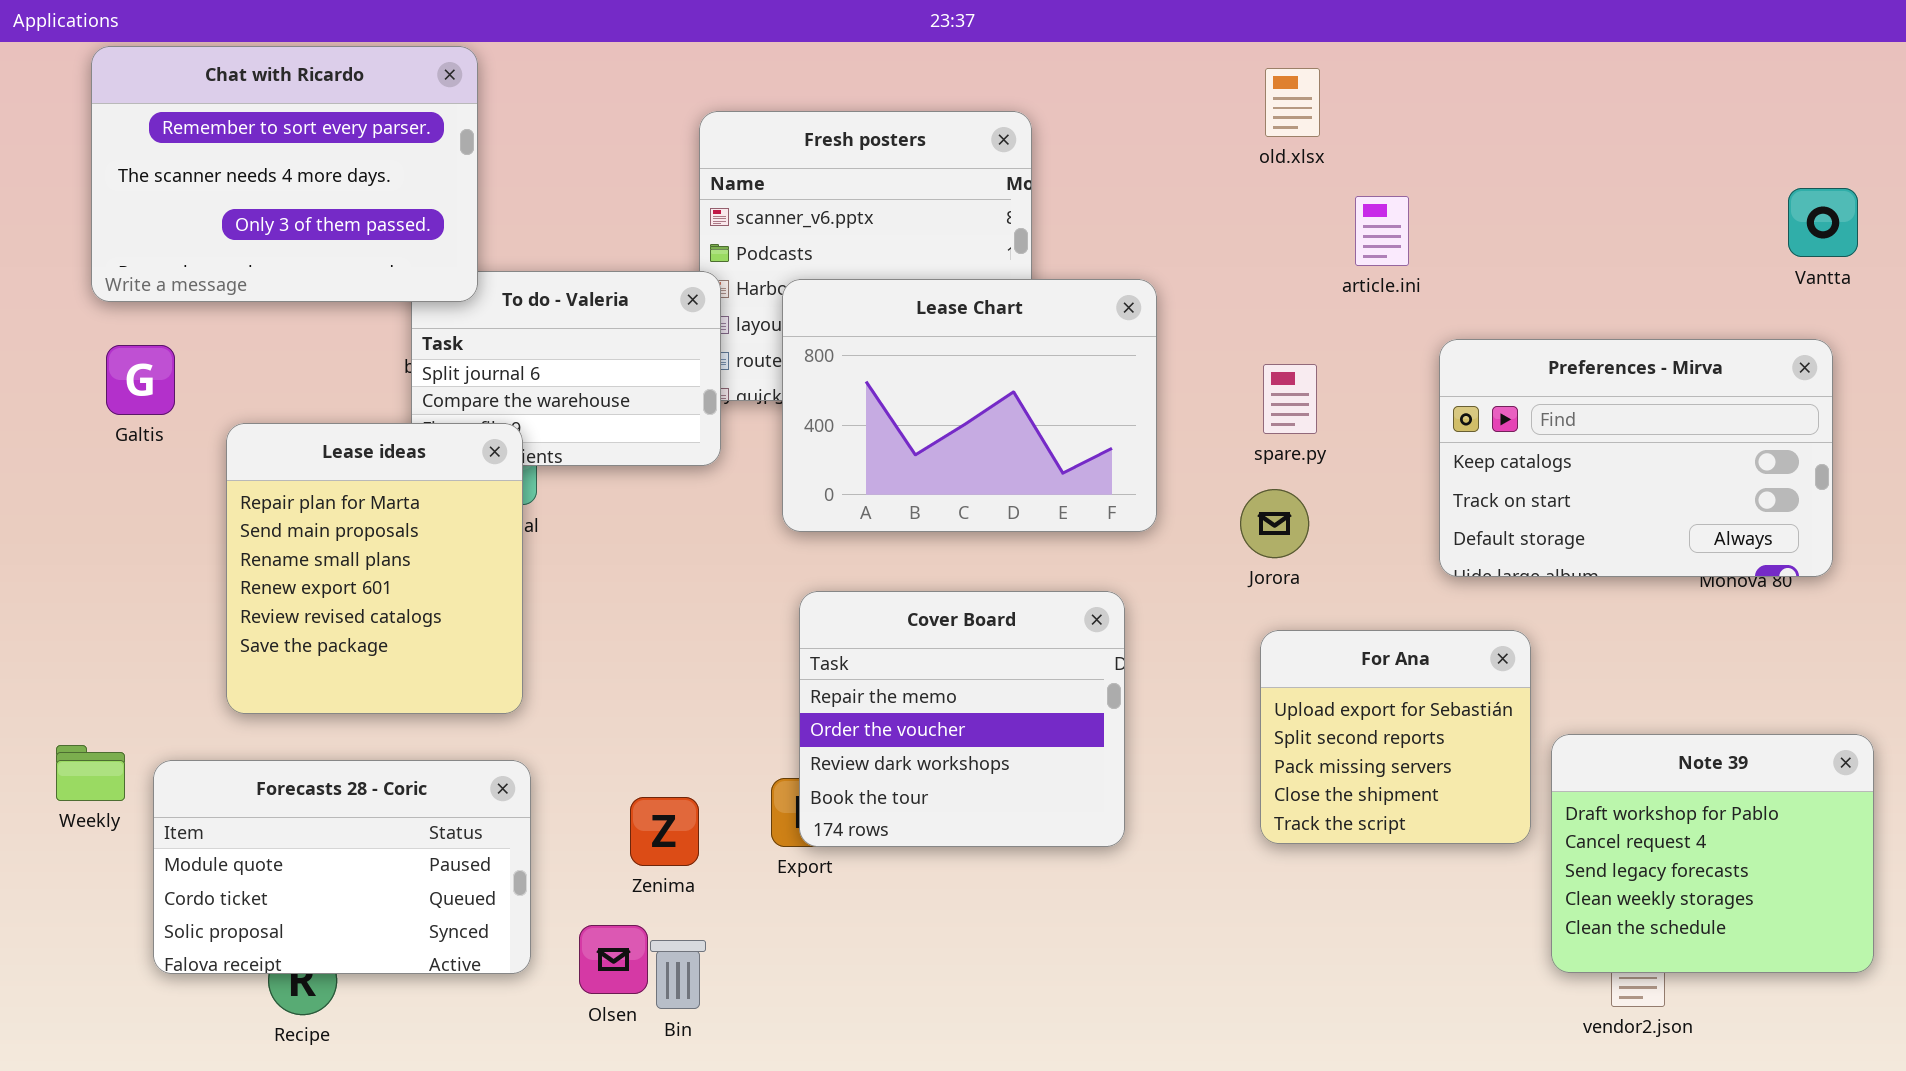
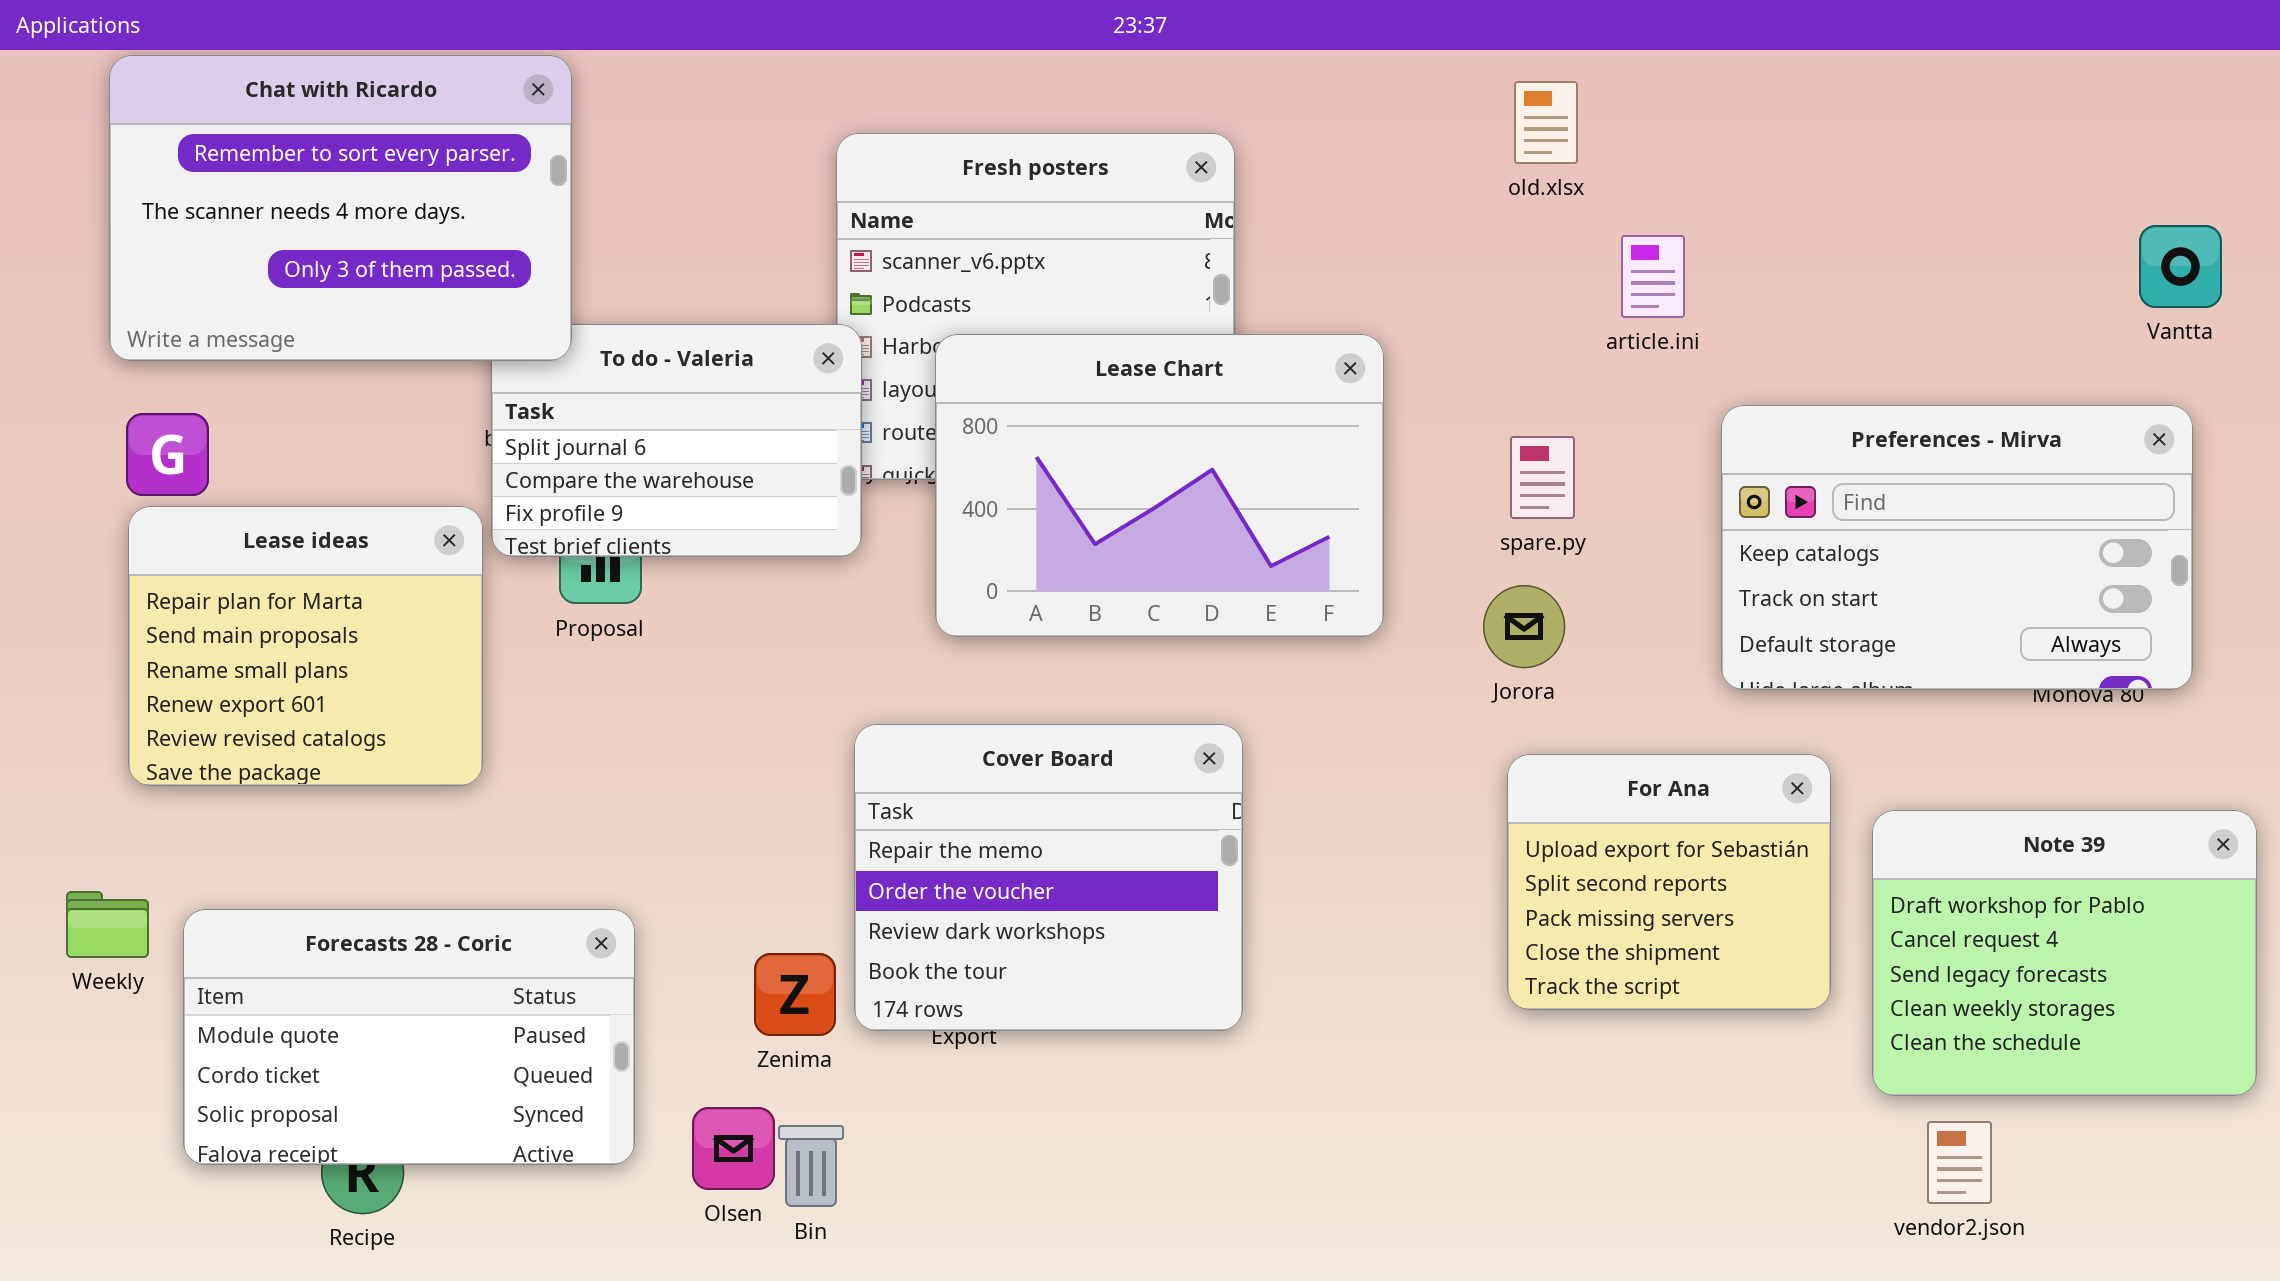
Lease ideas: [226,423,523,714] -> [128,506,483,786], moved, resized
Cover Board: [799,591,1125,847] -> [854,724,1243,1031], moved
Note 39: [1551,734,1874,973] -> [1872,810,2257,1096], moved

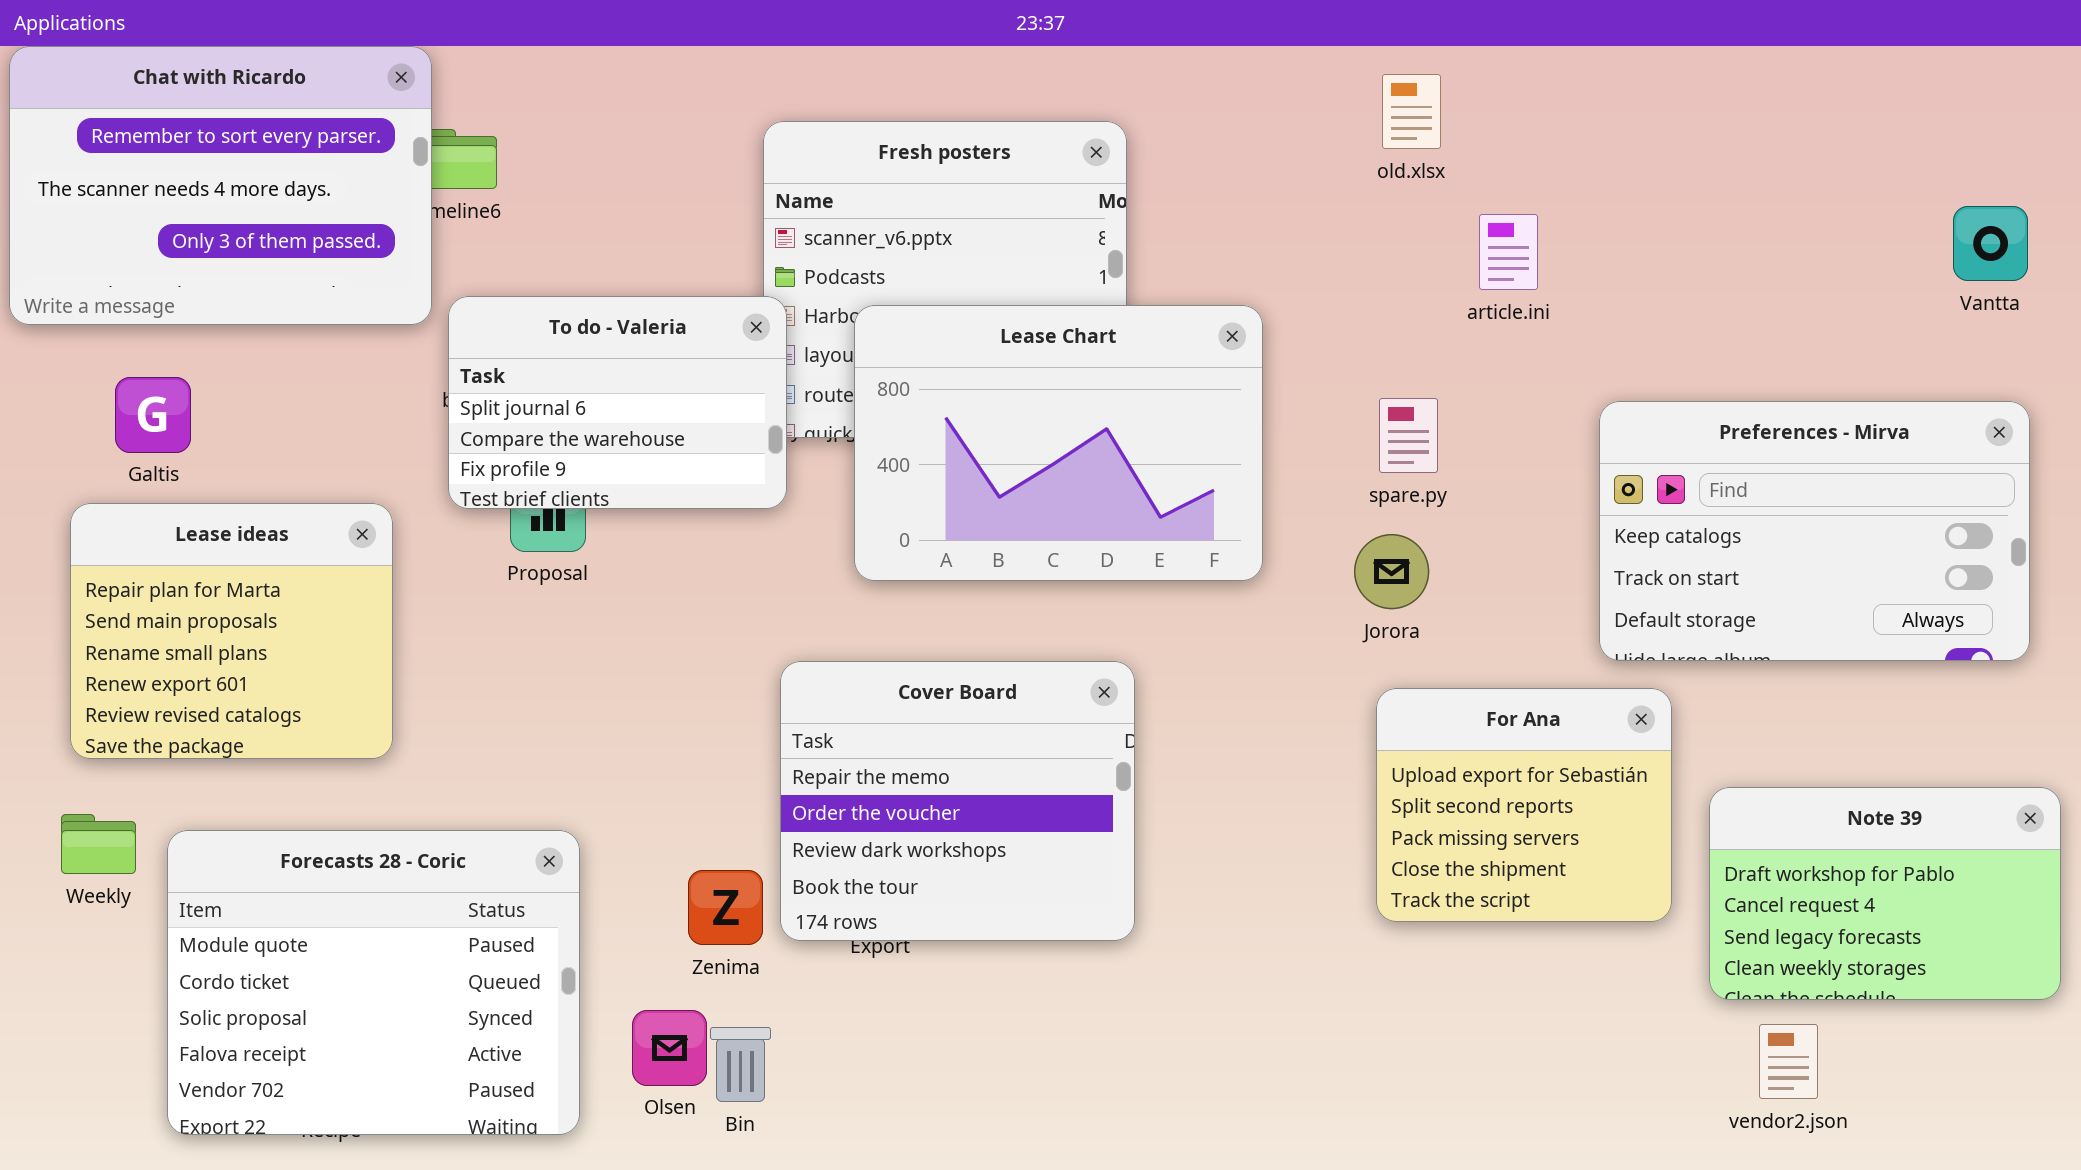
Chat with Ricardo: [109,55,572,361] -> [9,46,432,325], moved
Preferences - Mirva: [1721,405,2193,690] -> [1599,401,2030,661], moved
Lease ideas: [128,506,483,786] -> [70,503,393,759], moved
Note 39: [1872,810,2257,1096] -> [1709,787,2061,1000], resized
Forecasts 28 - Coric: [183,909,635,1165] -> [167,830,580,1135], resized

